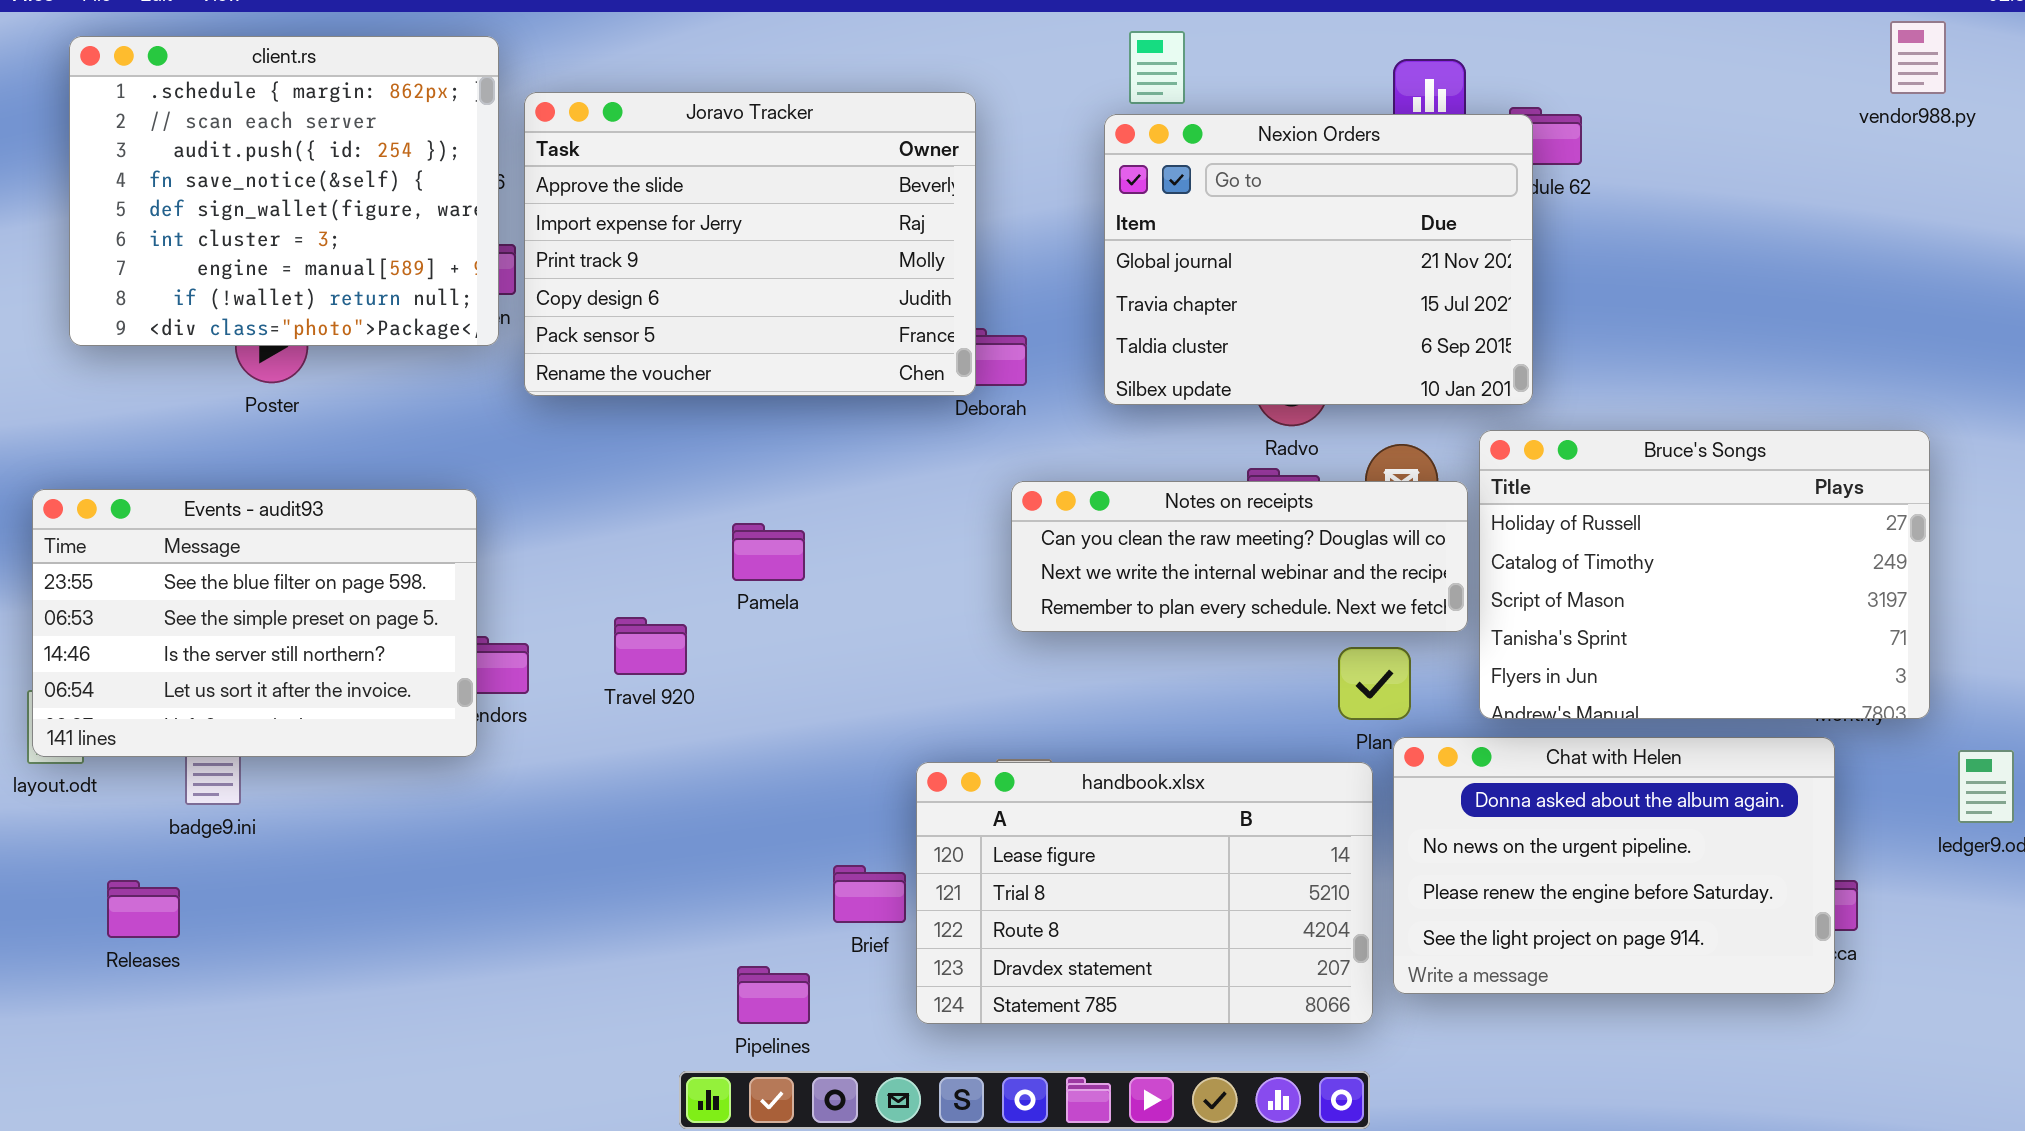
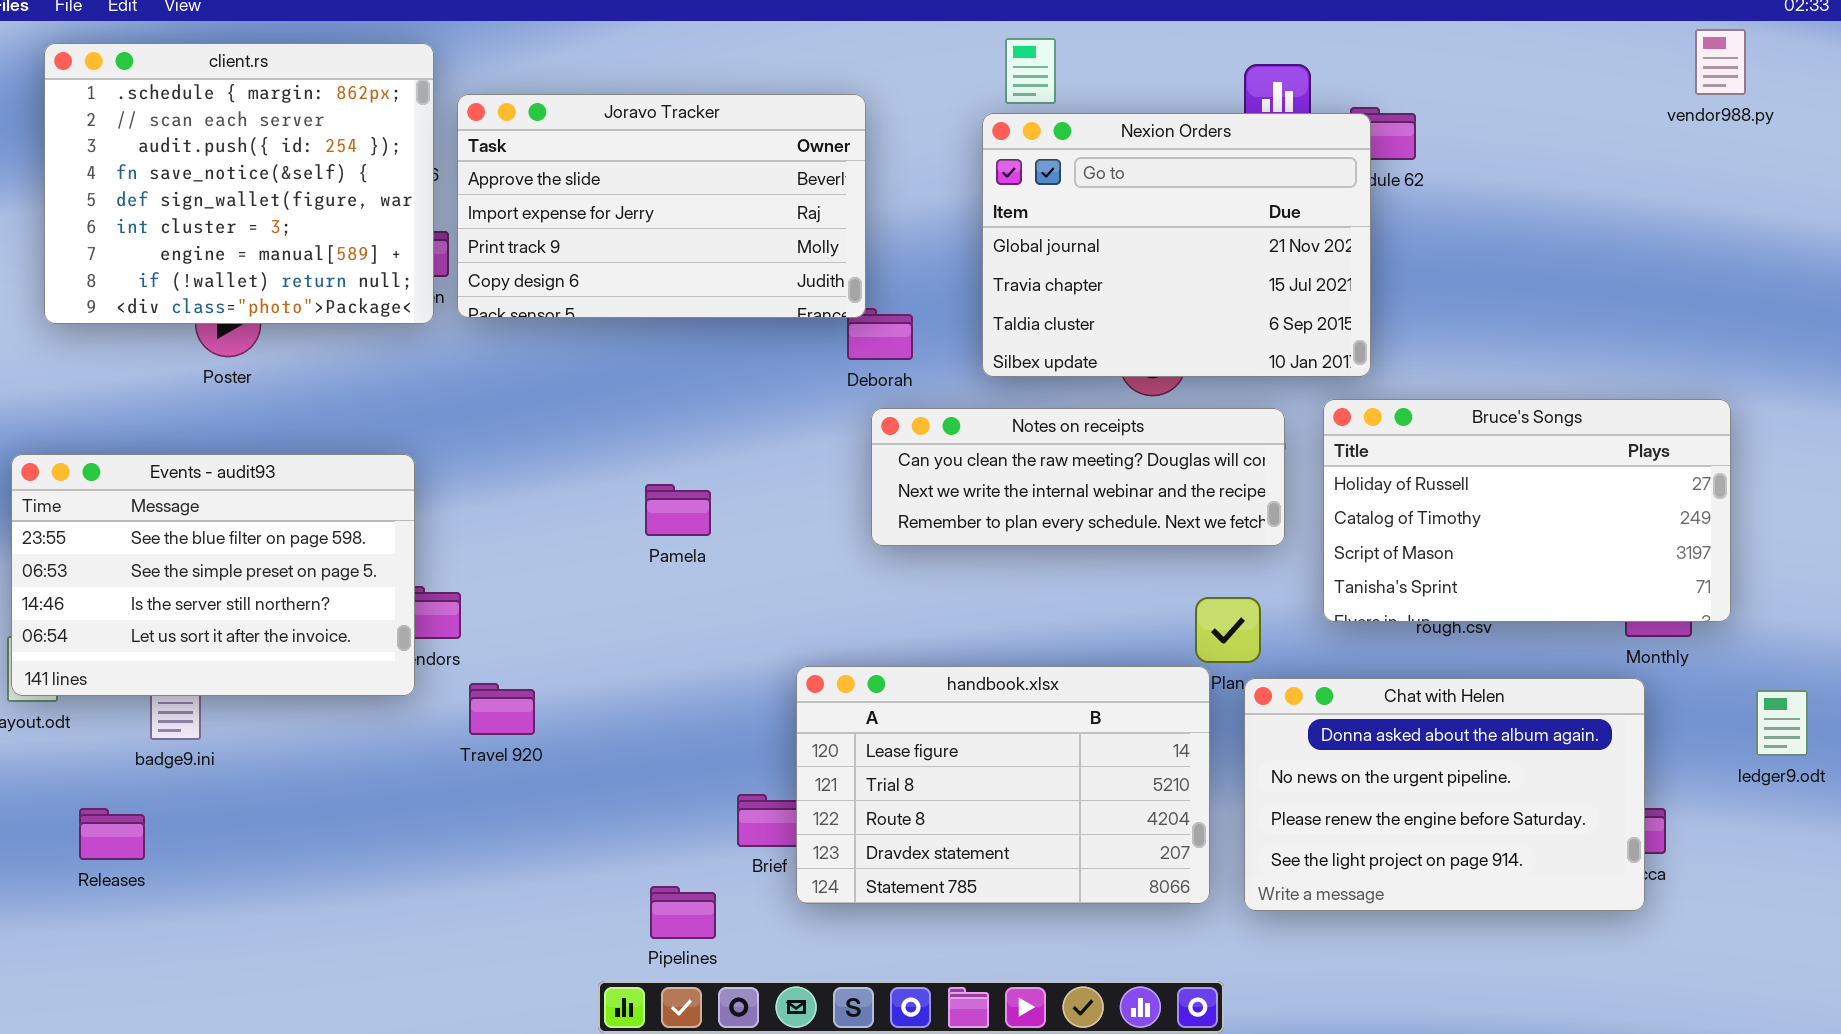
Joravo Tracker: [524,92,976,396] -> [457,94,866,318], resized
Bruce's Songs: [1479,430,1930,719] -> [1323,399,1731,622], resized
Notes on receipts: [1011,481,1468,632] -> [871,408,1285,546], moved
Travel 920: [614,617,687,675] -> [469,683,535,735], moved
handbook.xlsx: [916,762,1373,1024] -> [796,666,1210,904], moved

